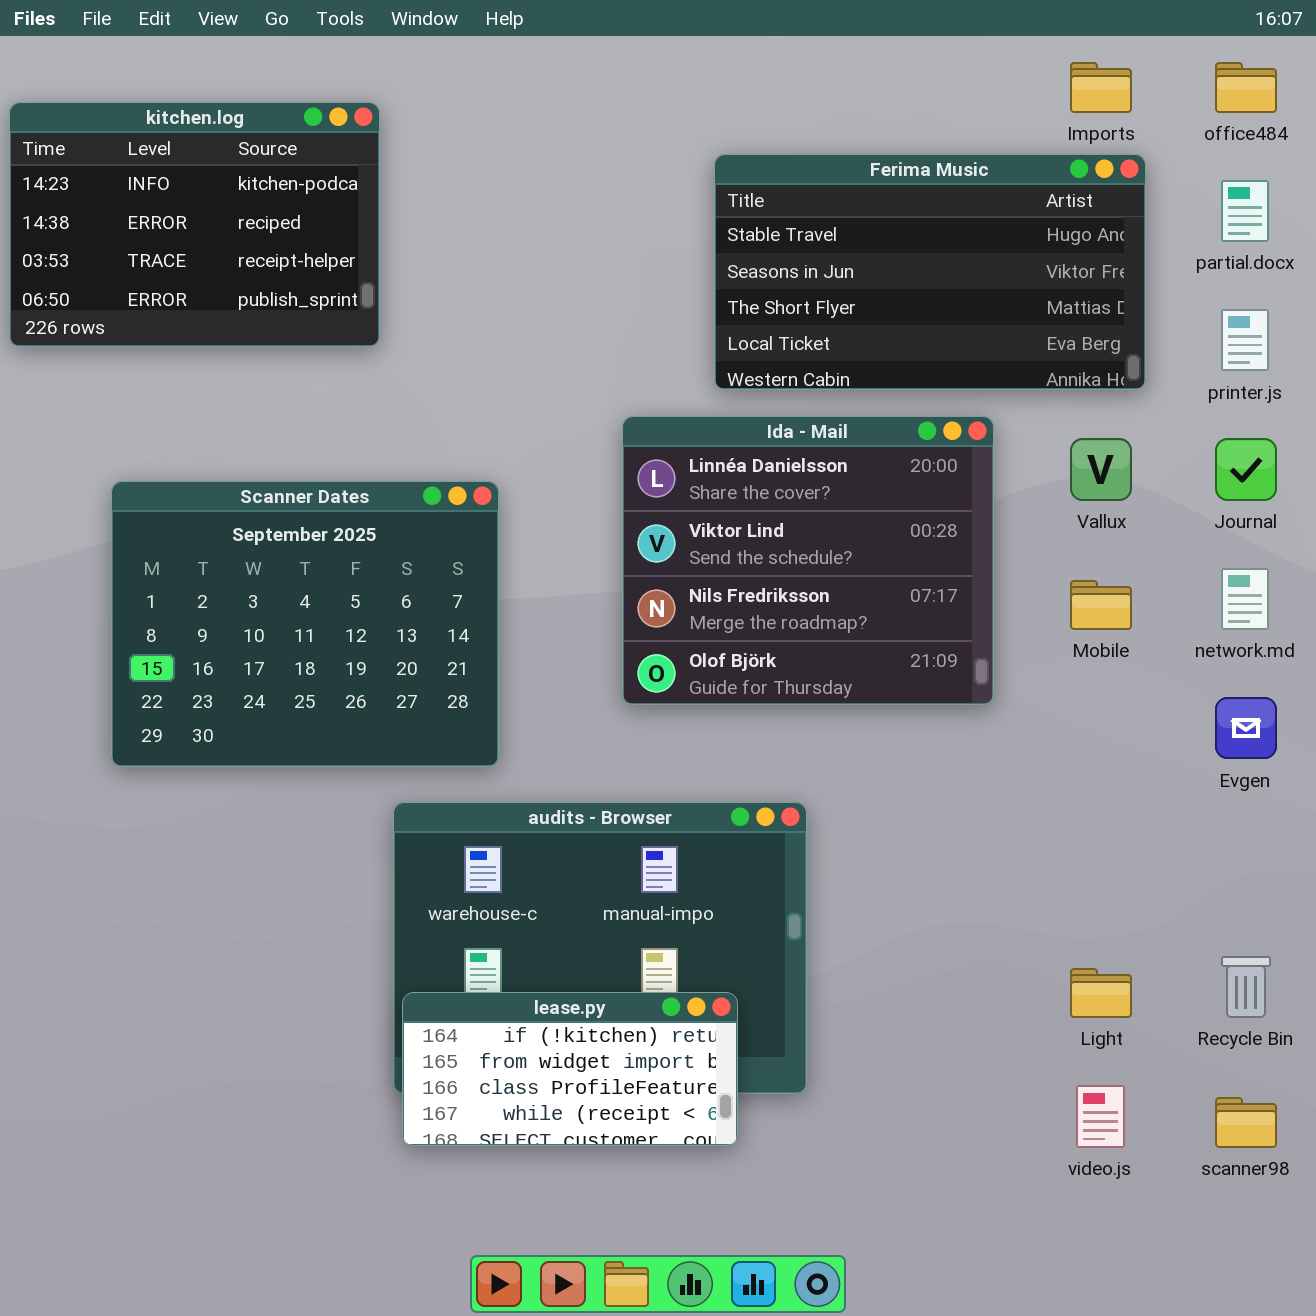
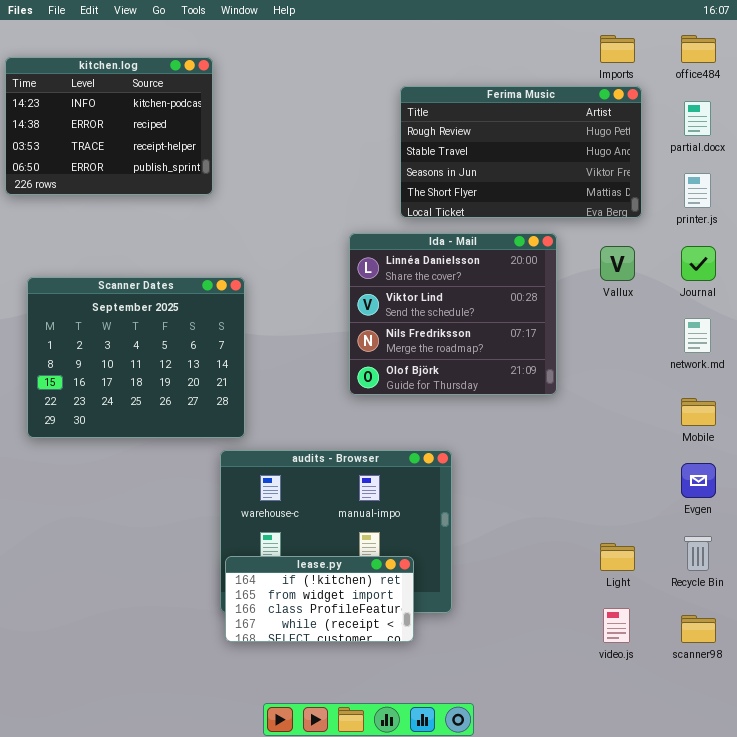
Ferima Music: [714,154,1146,390] -> [400,86,642,218], scrolled up 1 row
Scanner Dates: [111,481,499,767] -> [27,277,245,438], moved
Mobile: [1070,580,1132,630] -> [681,398,716,426], moved
Evgen: [1215,697,1277,759] -> [681,463,716,498], moved

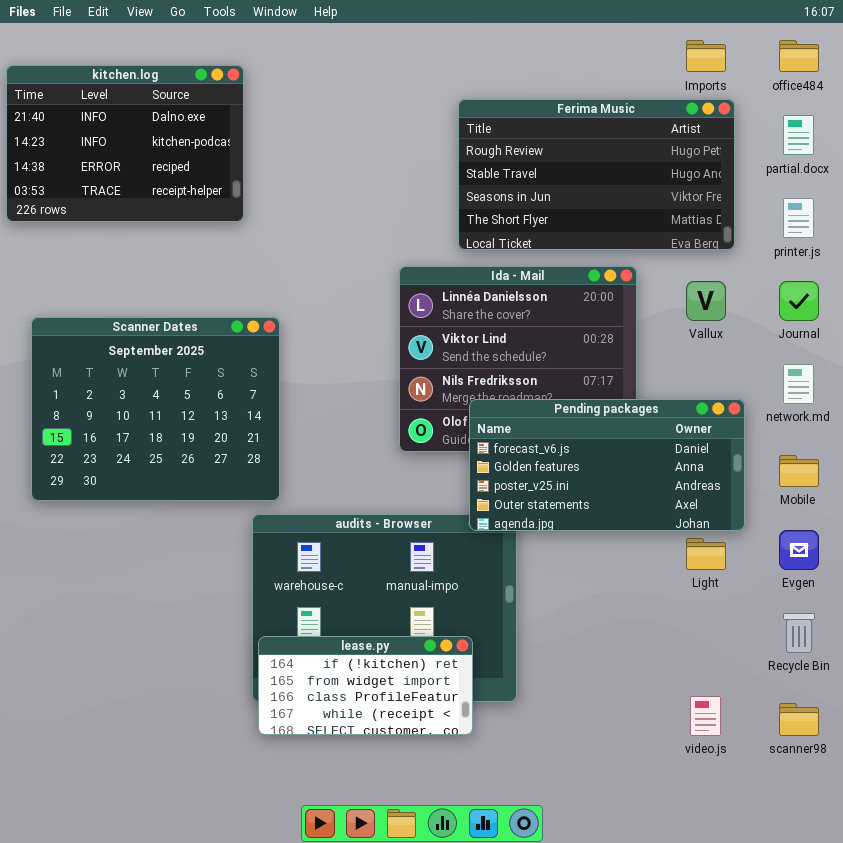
kitchen.log: [5,57,213,195] -> [6,65,244,222], scrolled up 1 row
Pending packages: none -> [469,399,745,531], opened
Light: [600,543,635,571] -> [686,538,726,570], moved

